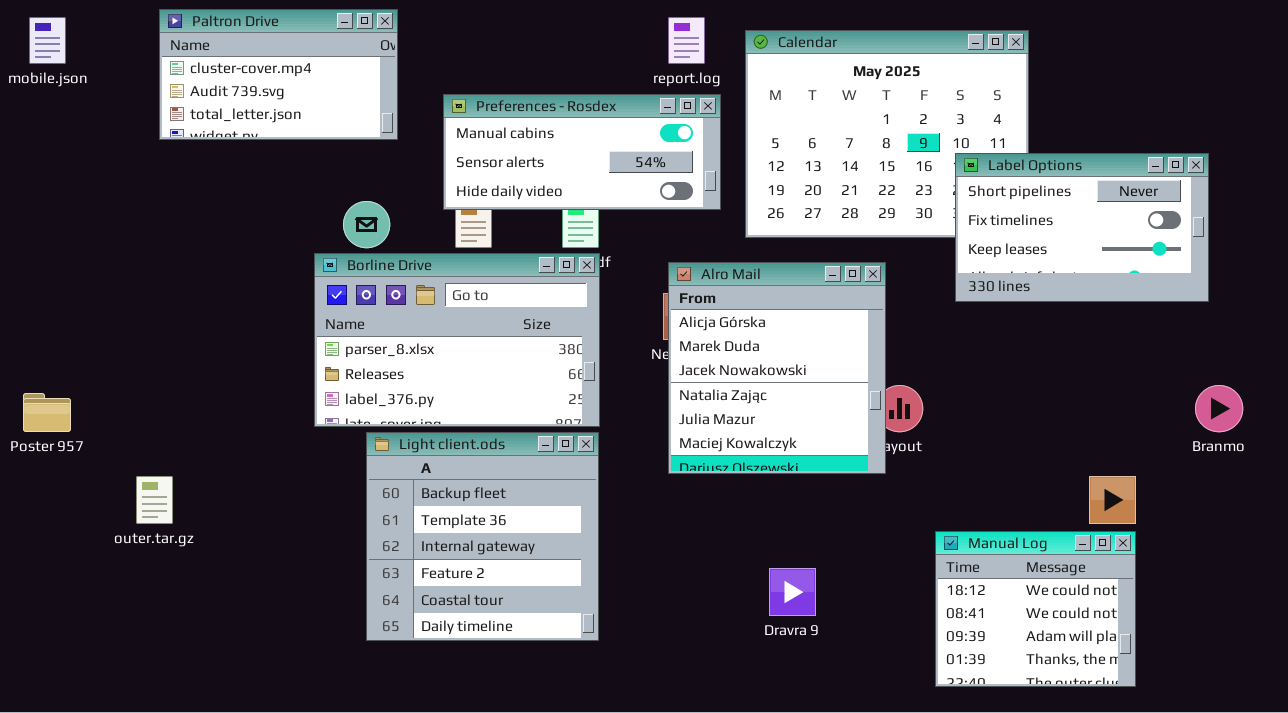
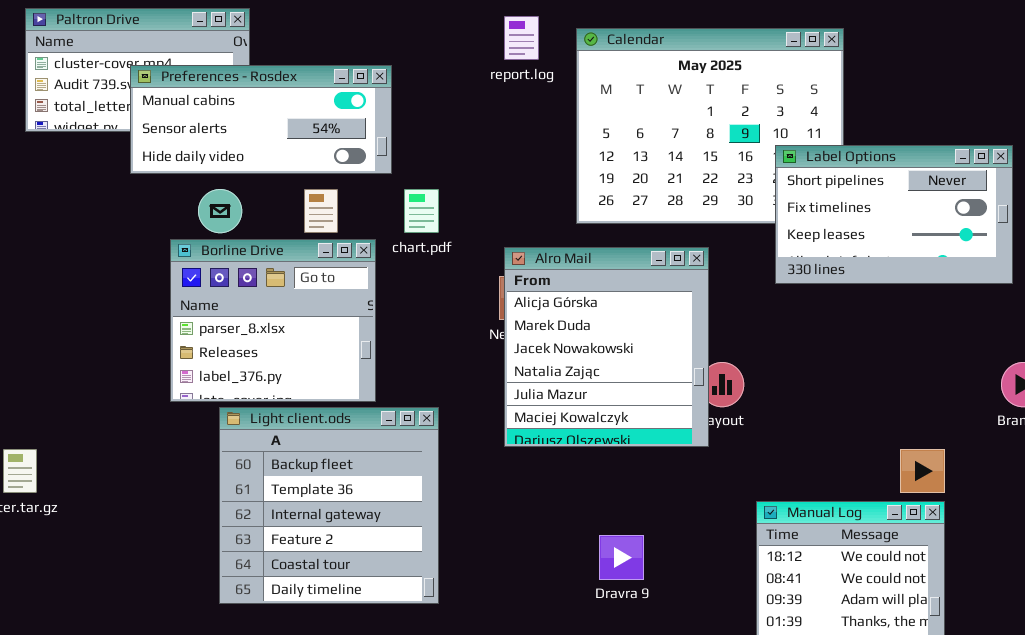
Preferences - Rosdex: [443,94,721,210] -> [130,65,392,174], moved
Borline Drive: [314,253,600,427] -> [170,239,376,402], resized

